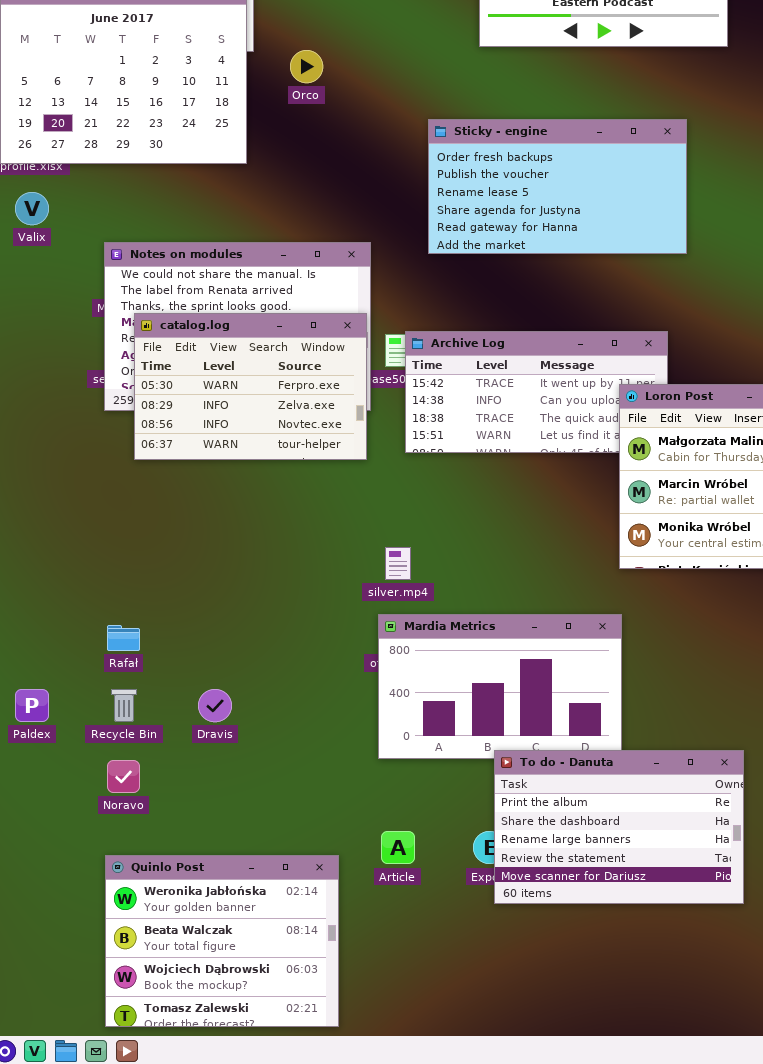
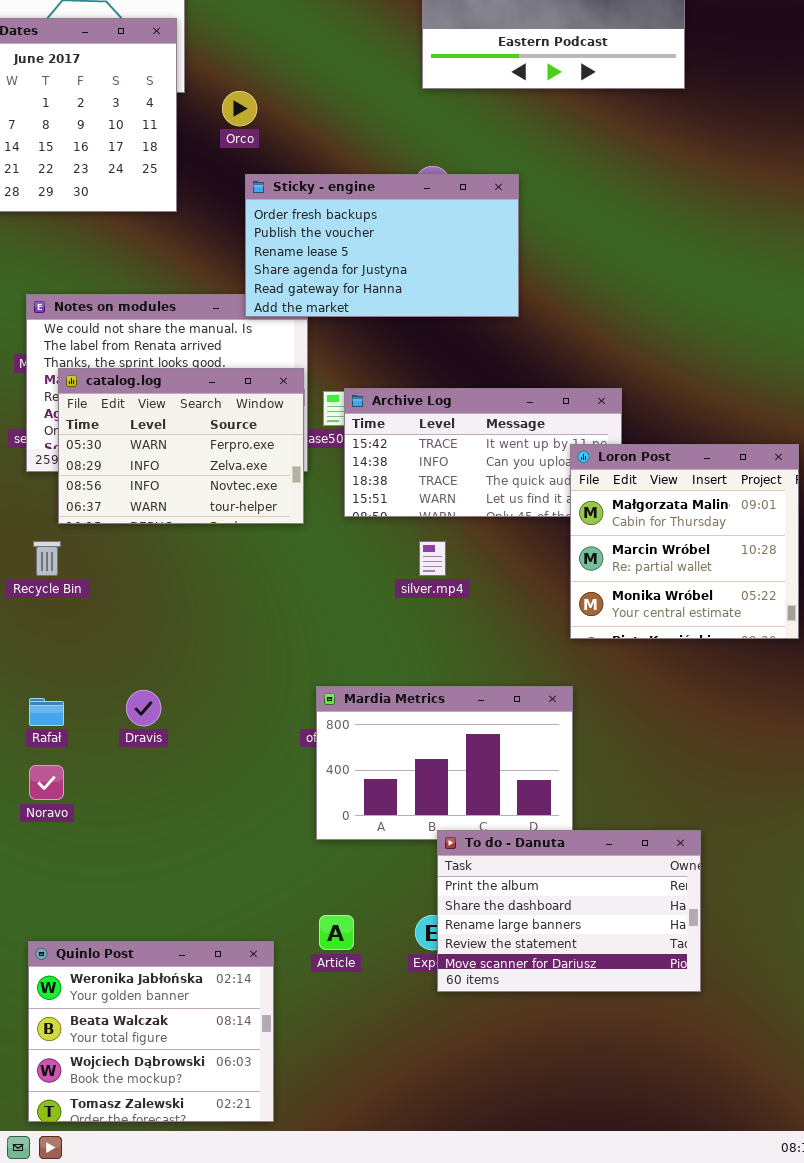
Sticky - engine: [428,119,687,254] -> [245,174,519,317], moved
silver.mp4: [385,547,411,580] -> [419,541,446,576], moved
Recycle Bin: [111,689,137,722] -> [33,541,61,576], moved
Dravis: [198,689,232,722] -> [126,690,161,726], moved
Noravo: [107,760,140,793] -> [29,765,64,800], moved

